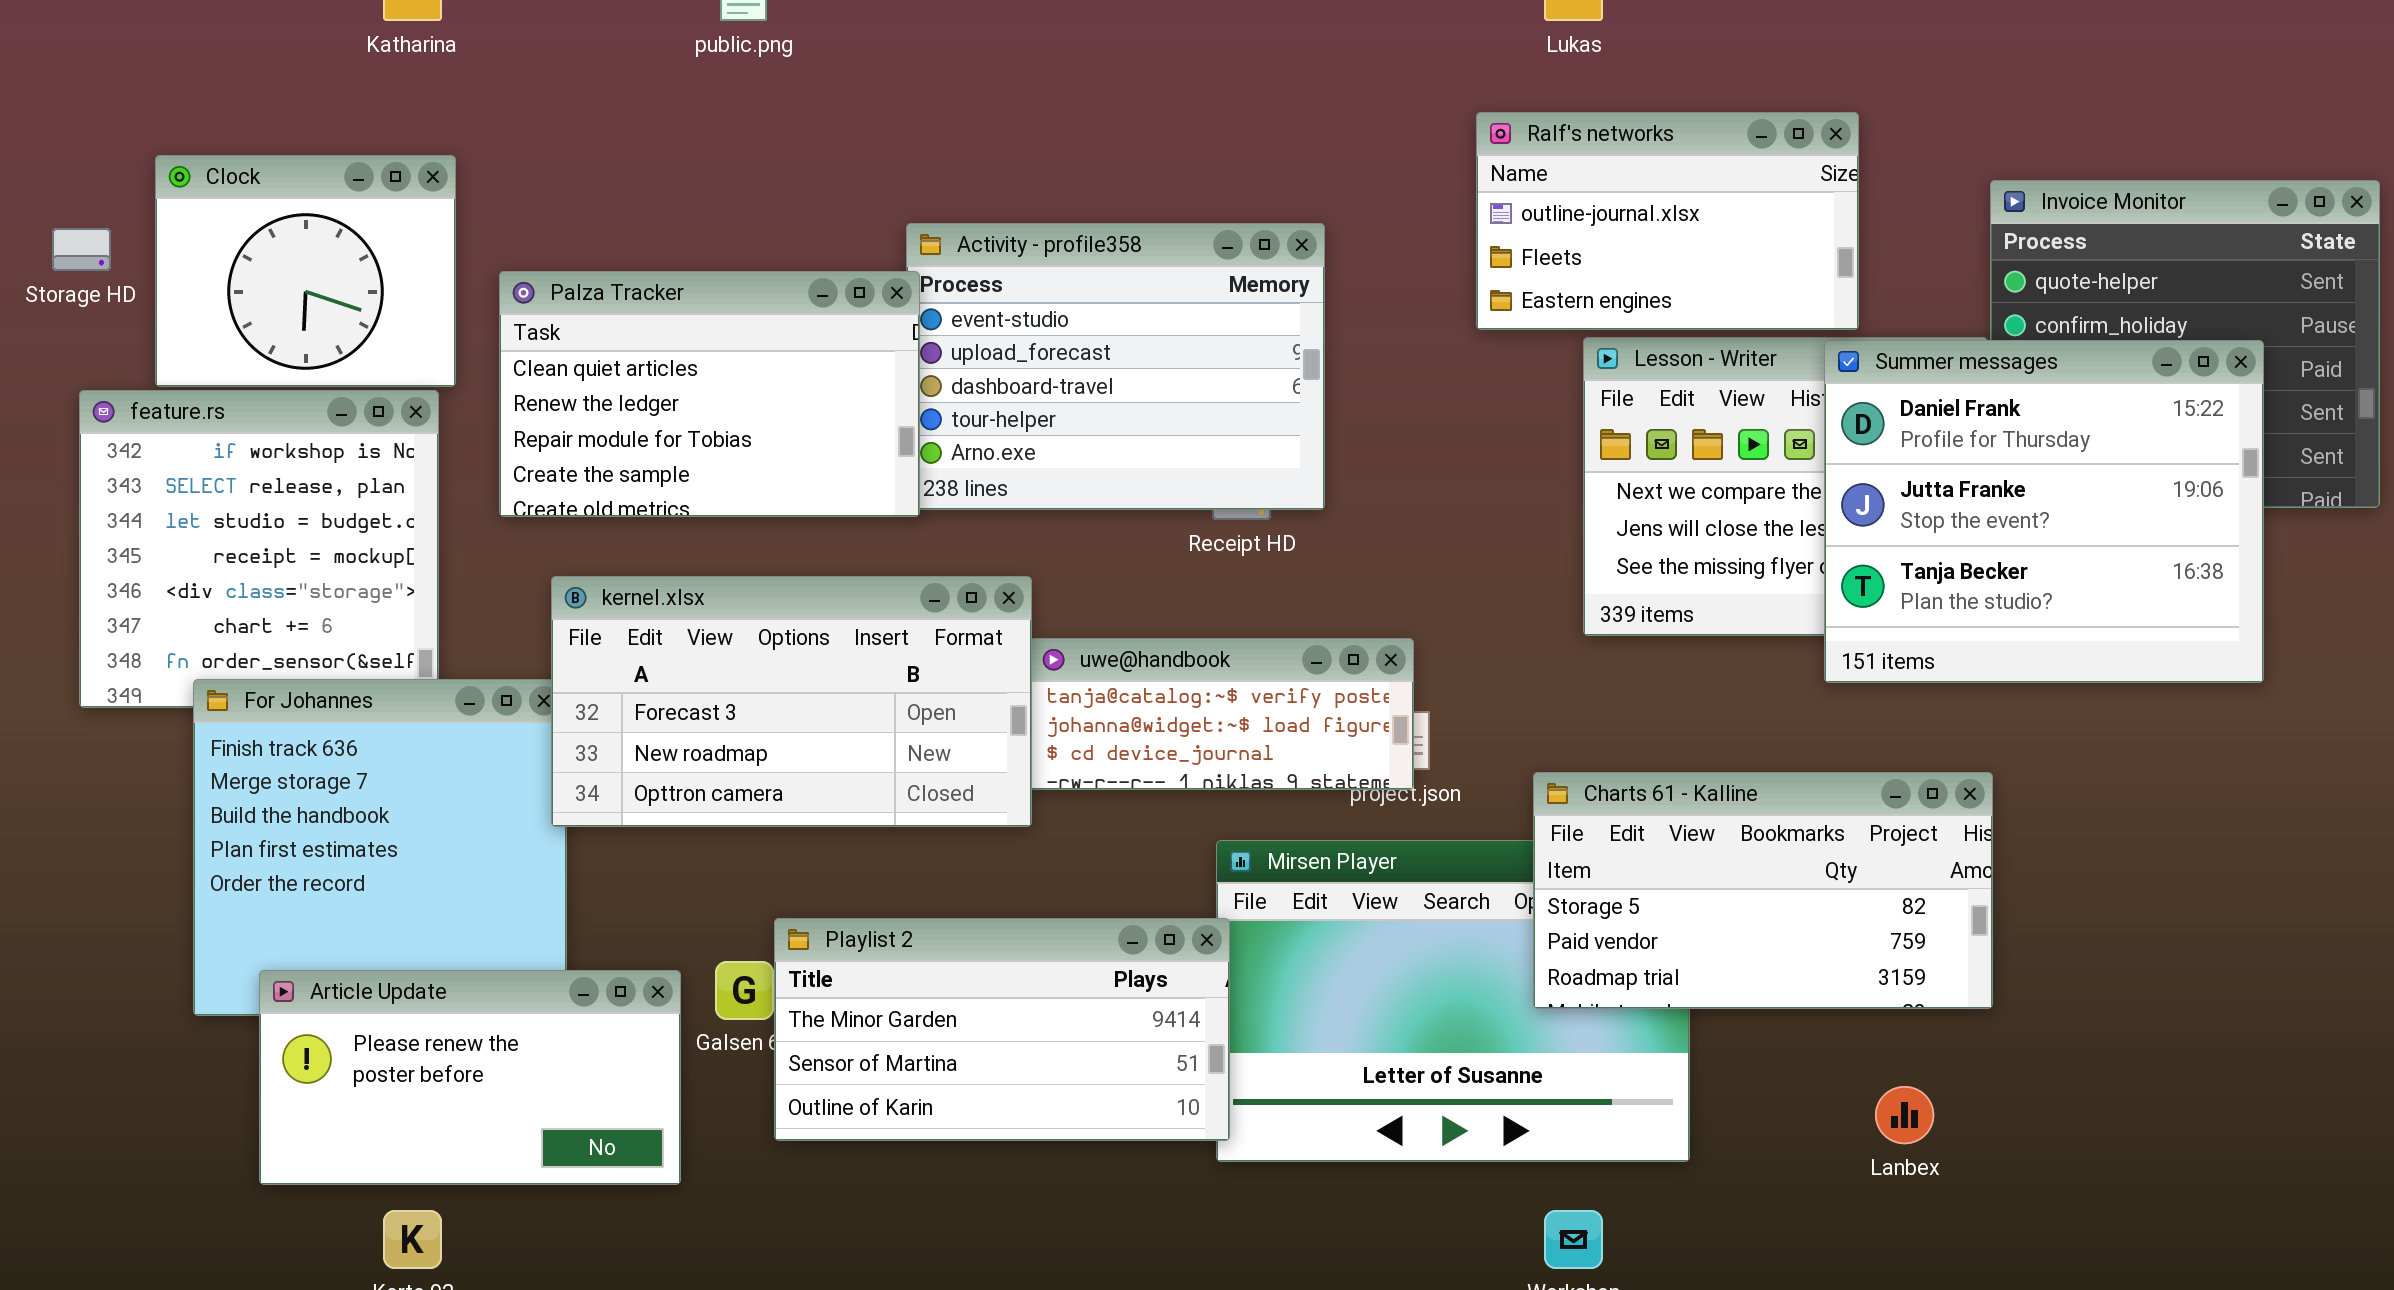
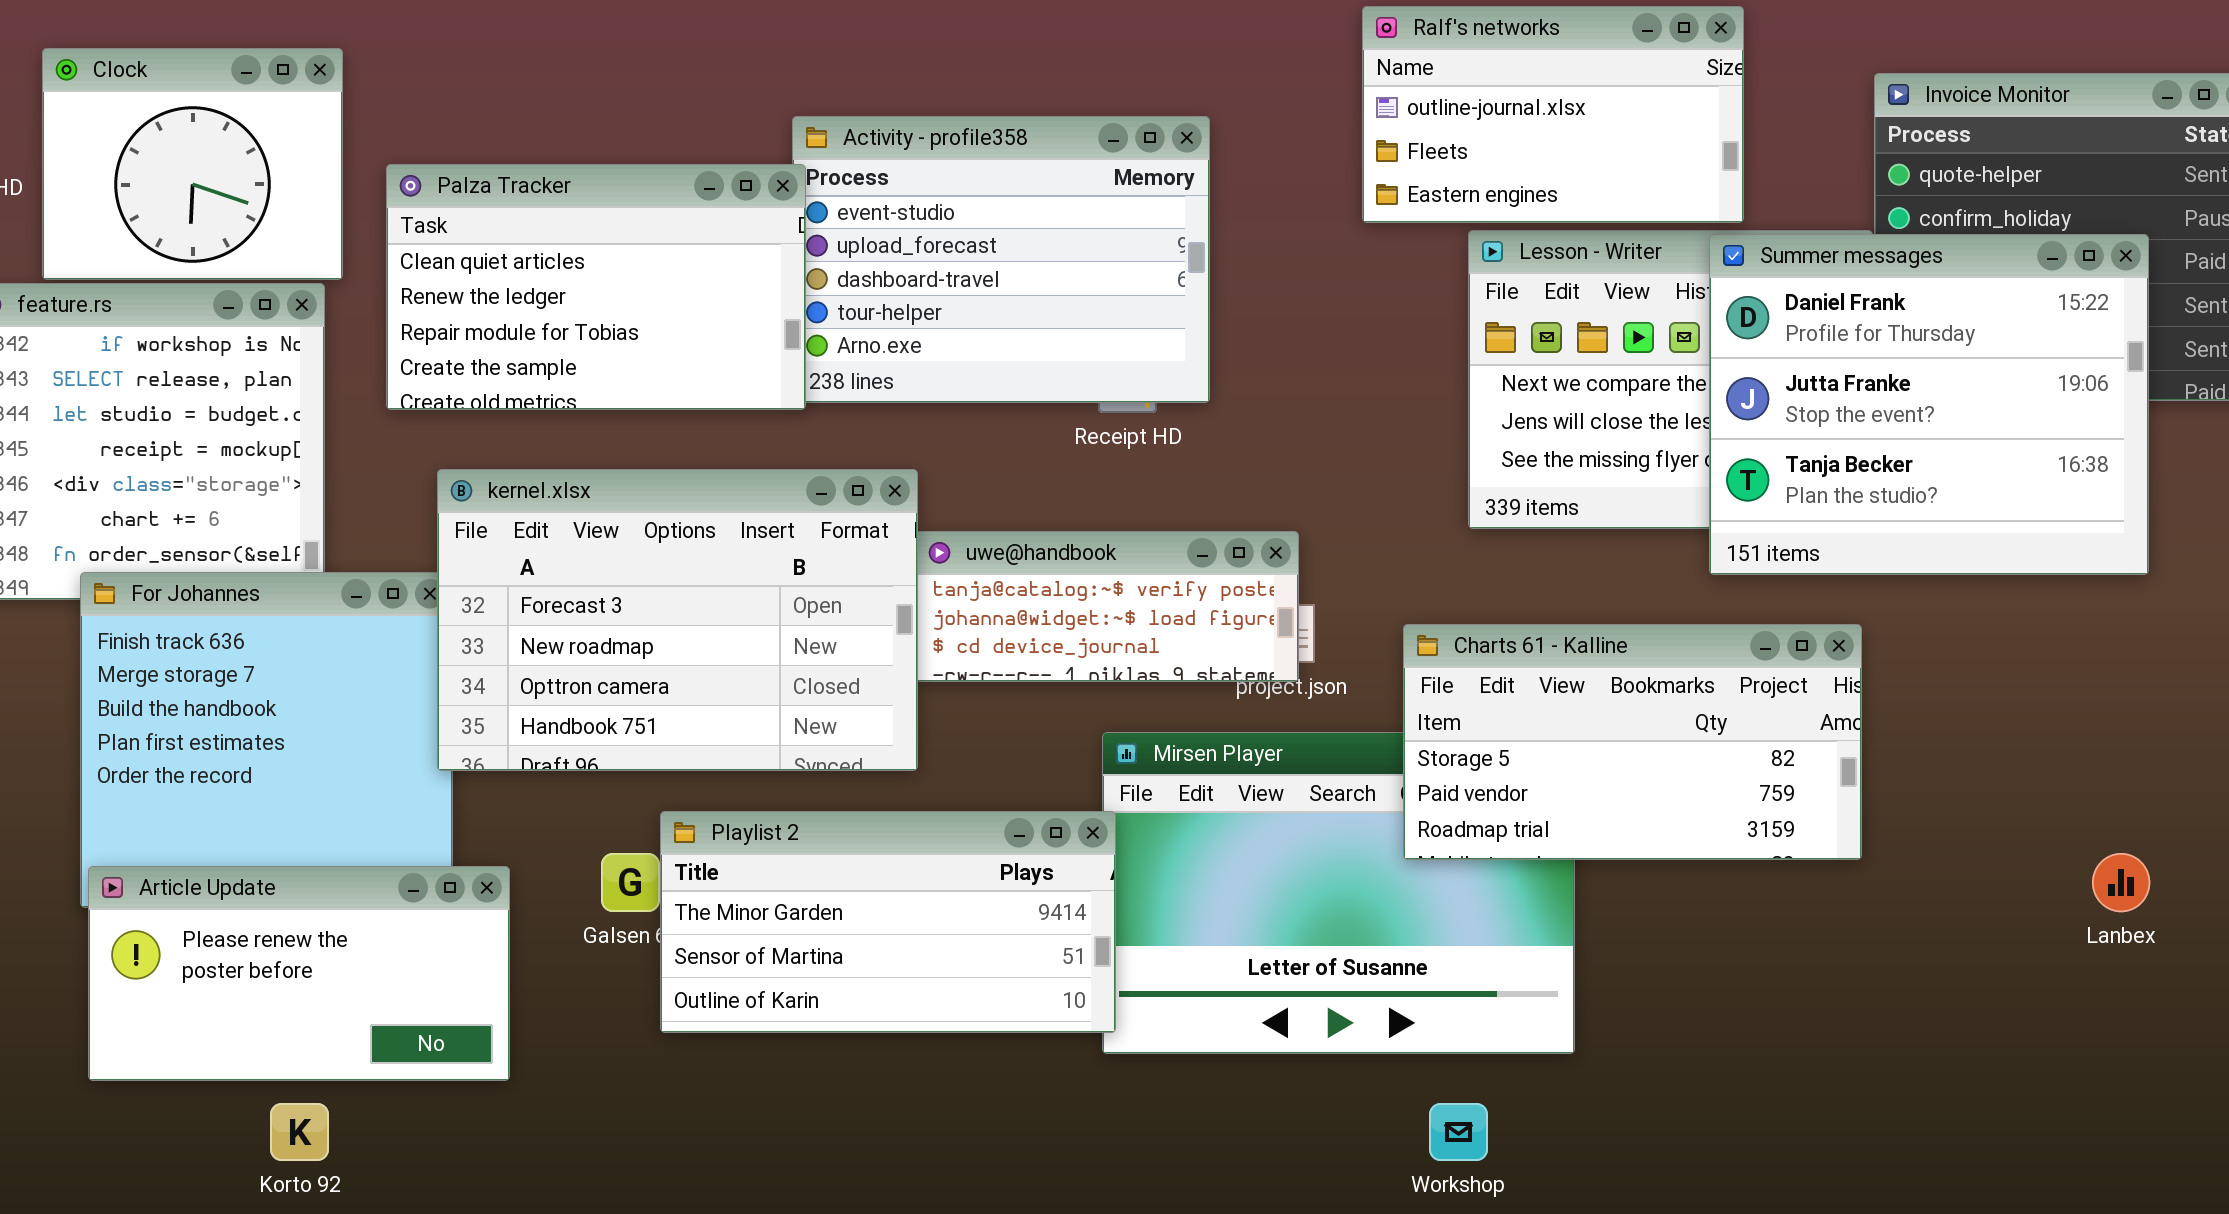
kernel.xlsx: [551,576,1032,827] -> [437,469,918,771], resized
Charts 61 - Kalline: [1533,772,1993,1009] -> [1403,624,1862,860], moved
Article Update: [259,970,681,1185] -> [88,866,510,1081], moved
Lanbex: [1875,1086,1934,1144] -> [2092,853,2150,912], moved

